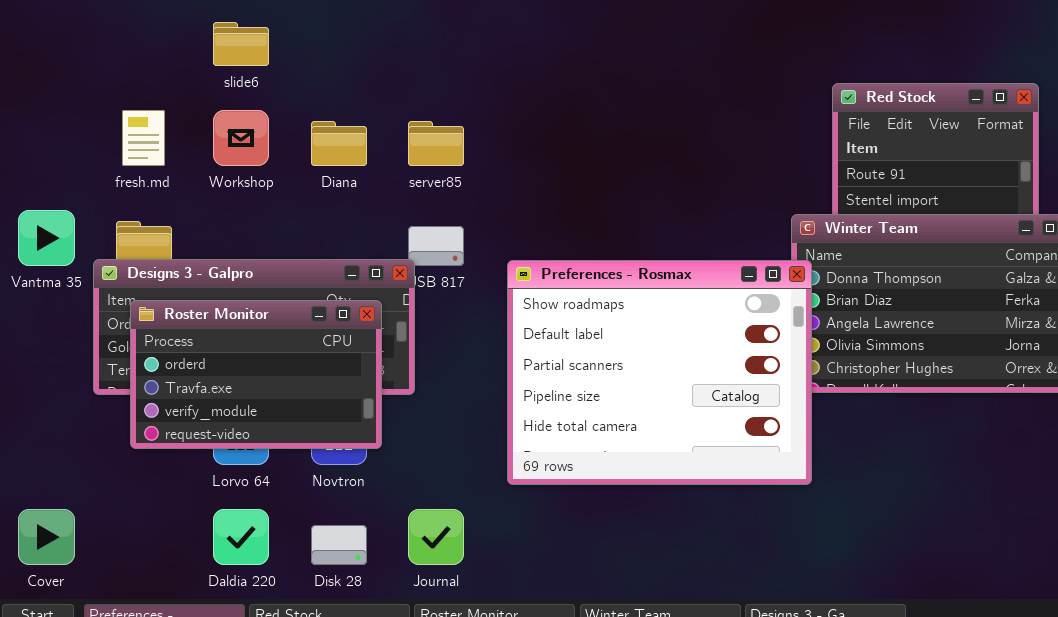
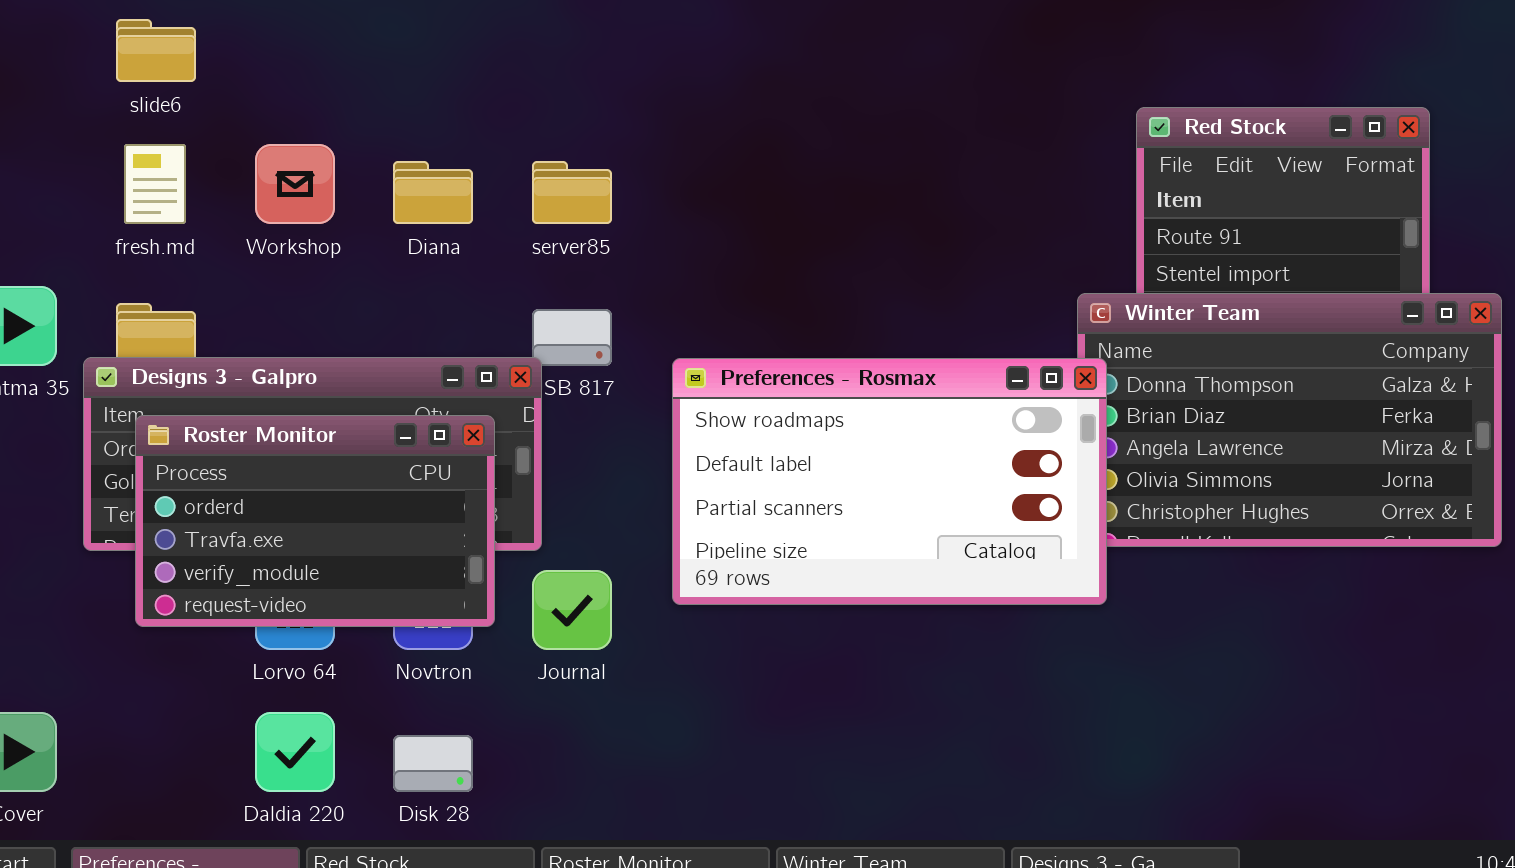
slide6: [213,22,269,66] -> [116,19,196,82], moved
Preferences - Rosmax: [507,260,812,485] -> [672,358,1107,605], resized
Journal: [408,509,464,565] -> [532,570,612,650], moved

